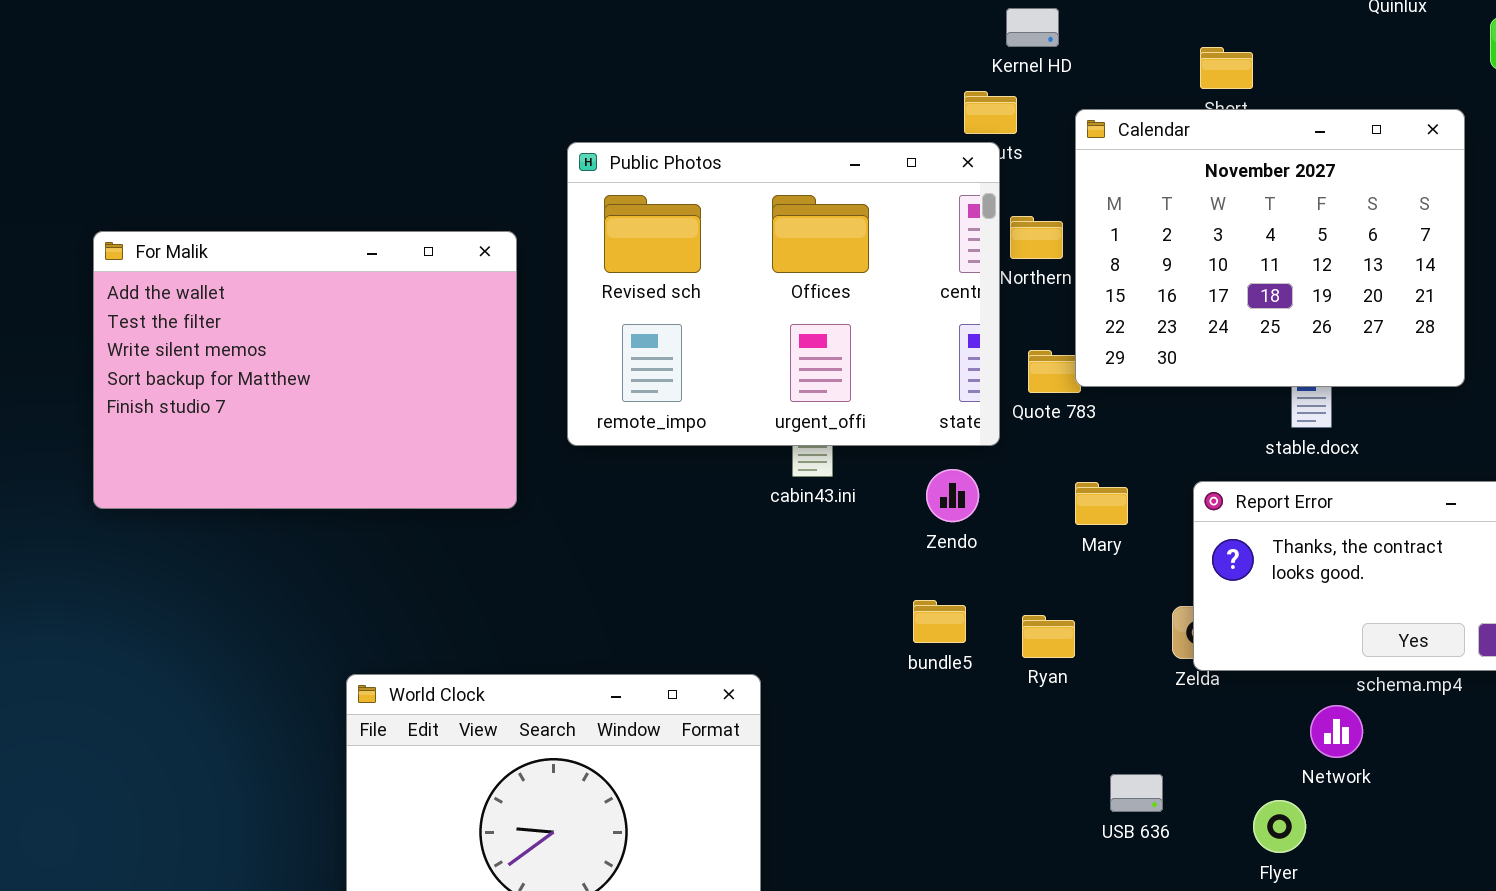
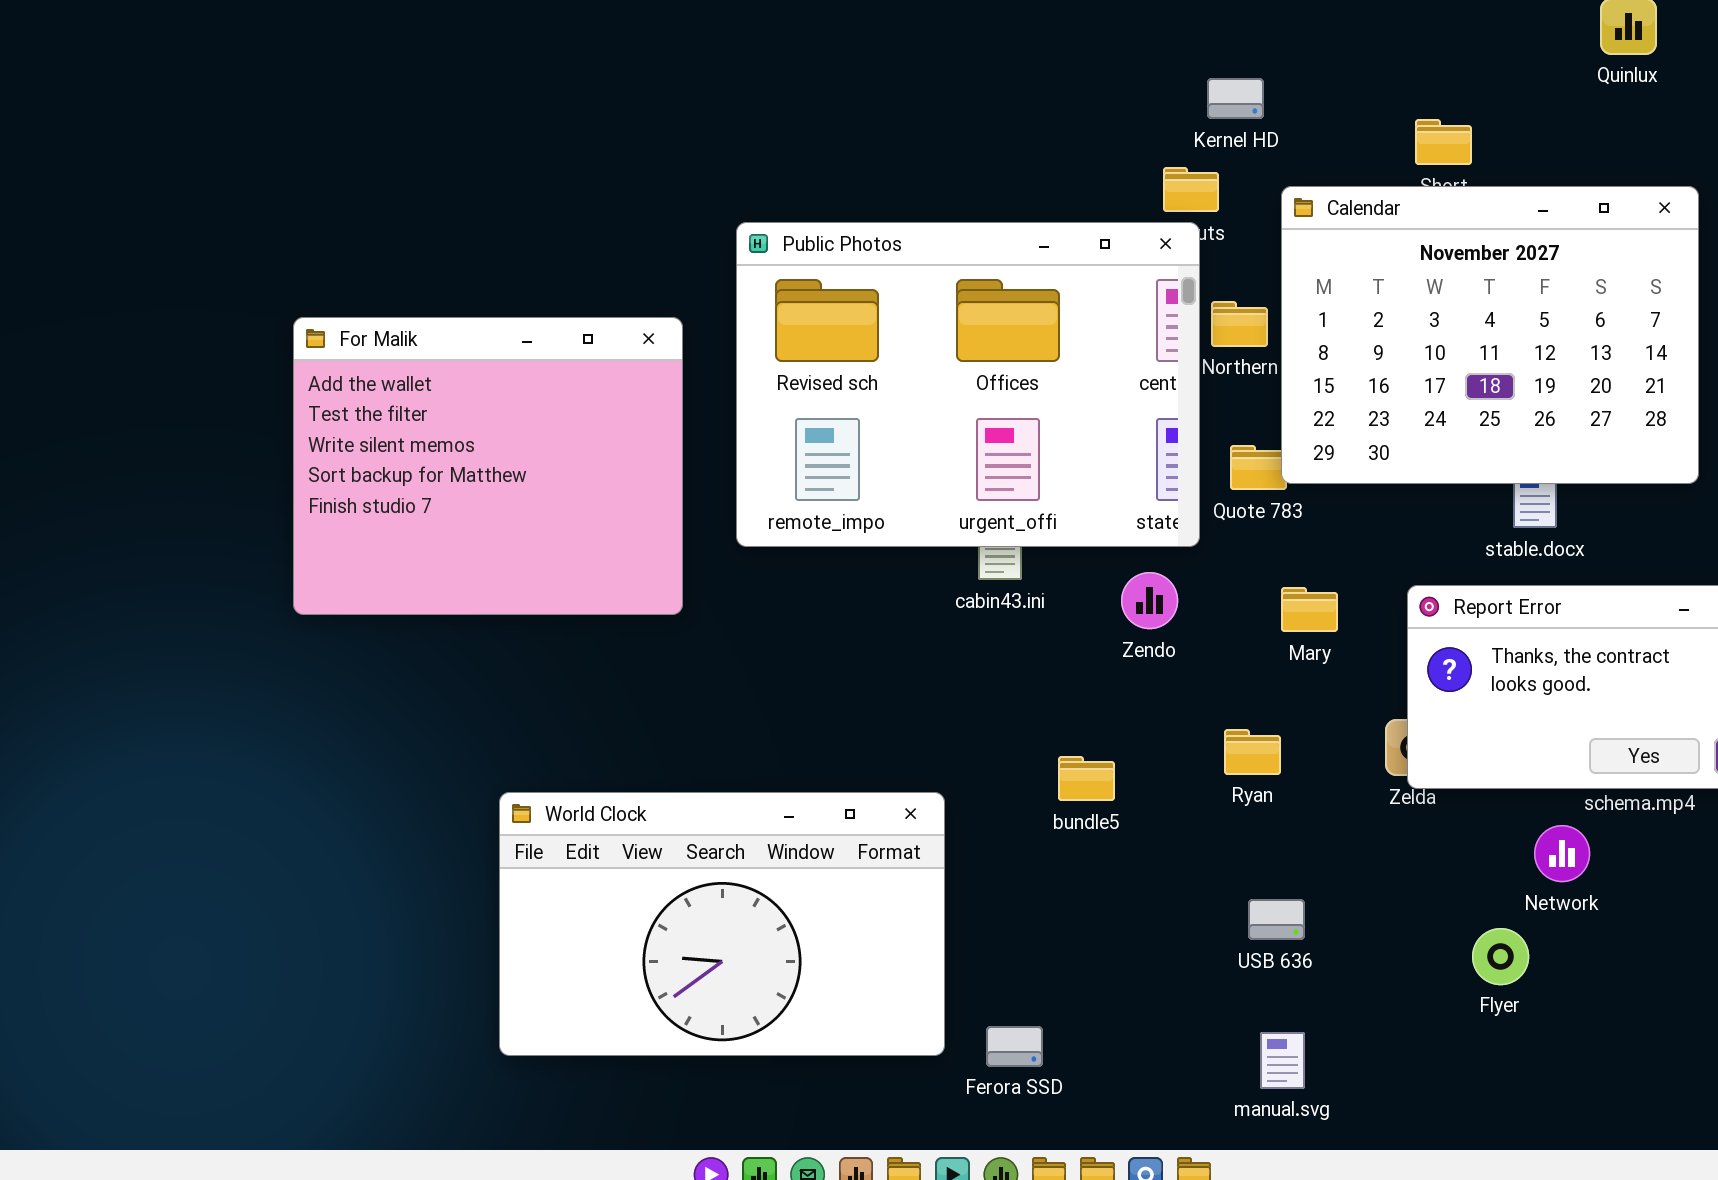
For Malik: [93,231,517,509] -> [293,317,683,615], resized
bundle5: [913,600,966,643] -> [1058,756,1115,801], moved
USB 636: [1110,774,1163,812] -> [1248,899,1305,940], moved

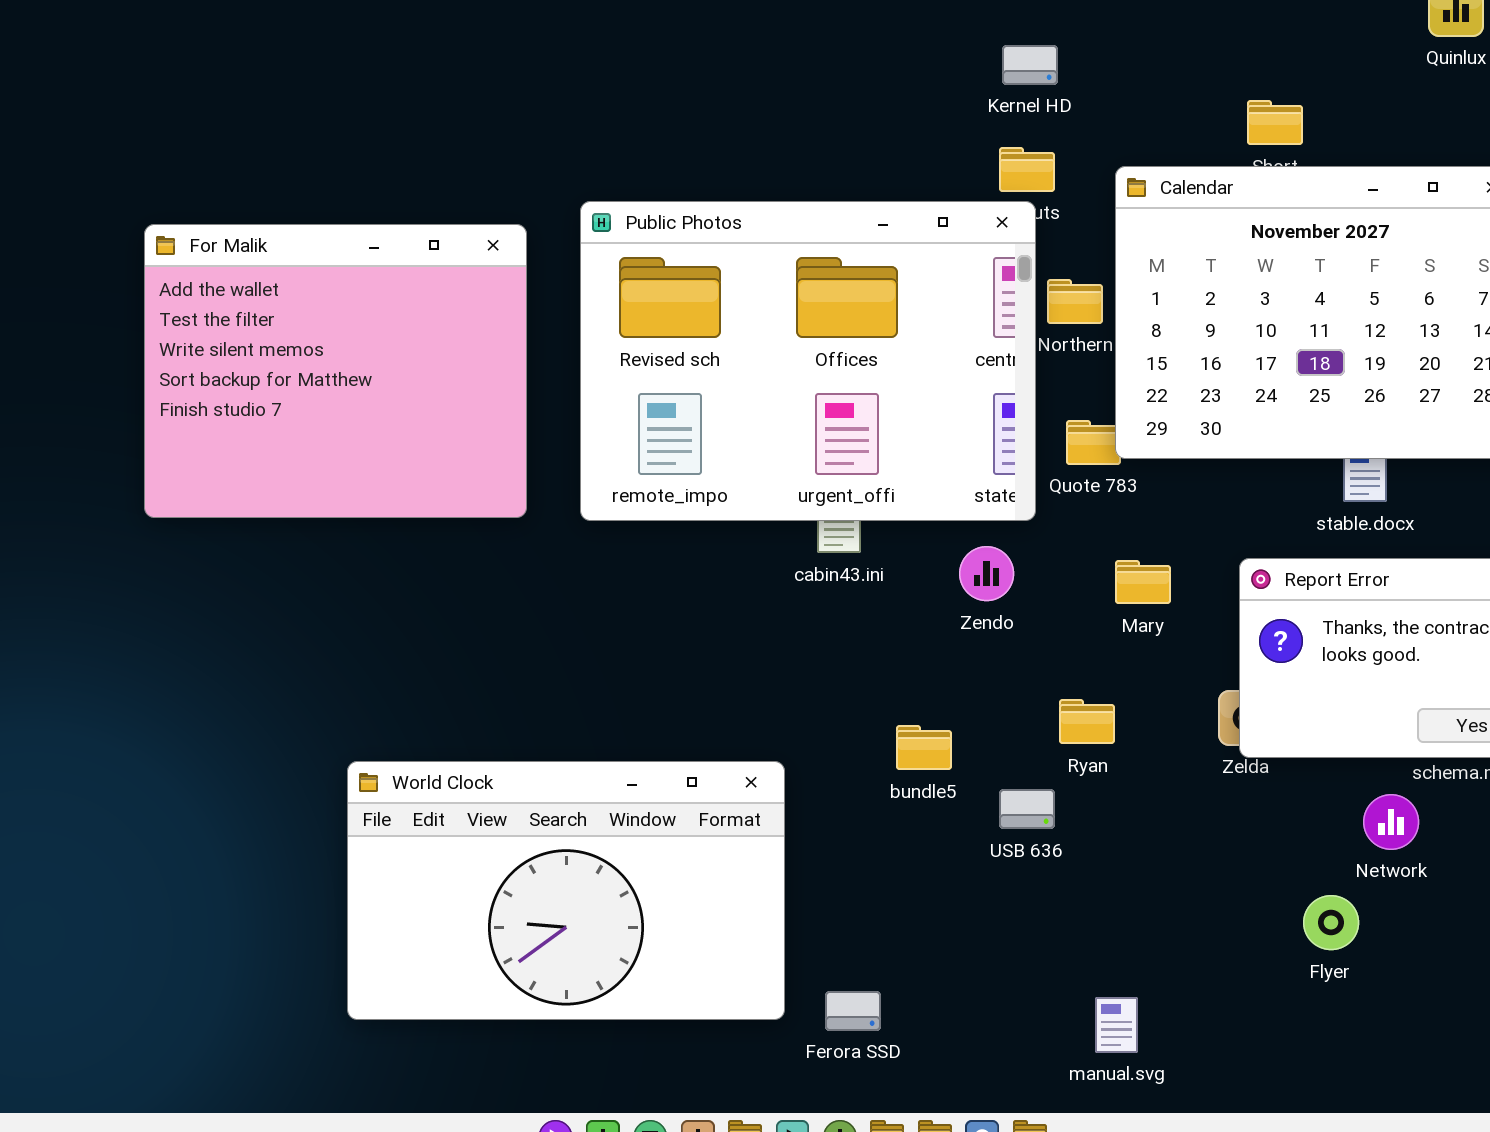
Kernel HD: [1207,78,1264,119] -> [1002,45,1058,85], moved
For Malik: [293,317,683,615] -> [144,224,527,518], moved
USB 636: [1248,899,1305,940] -> [999,789,1055,829], moved

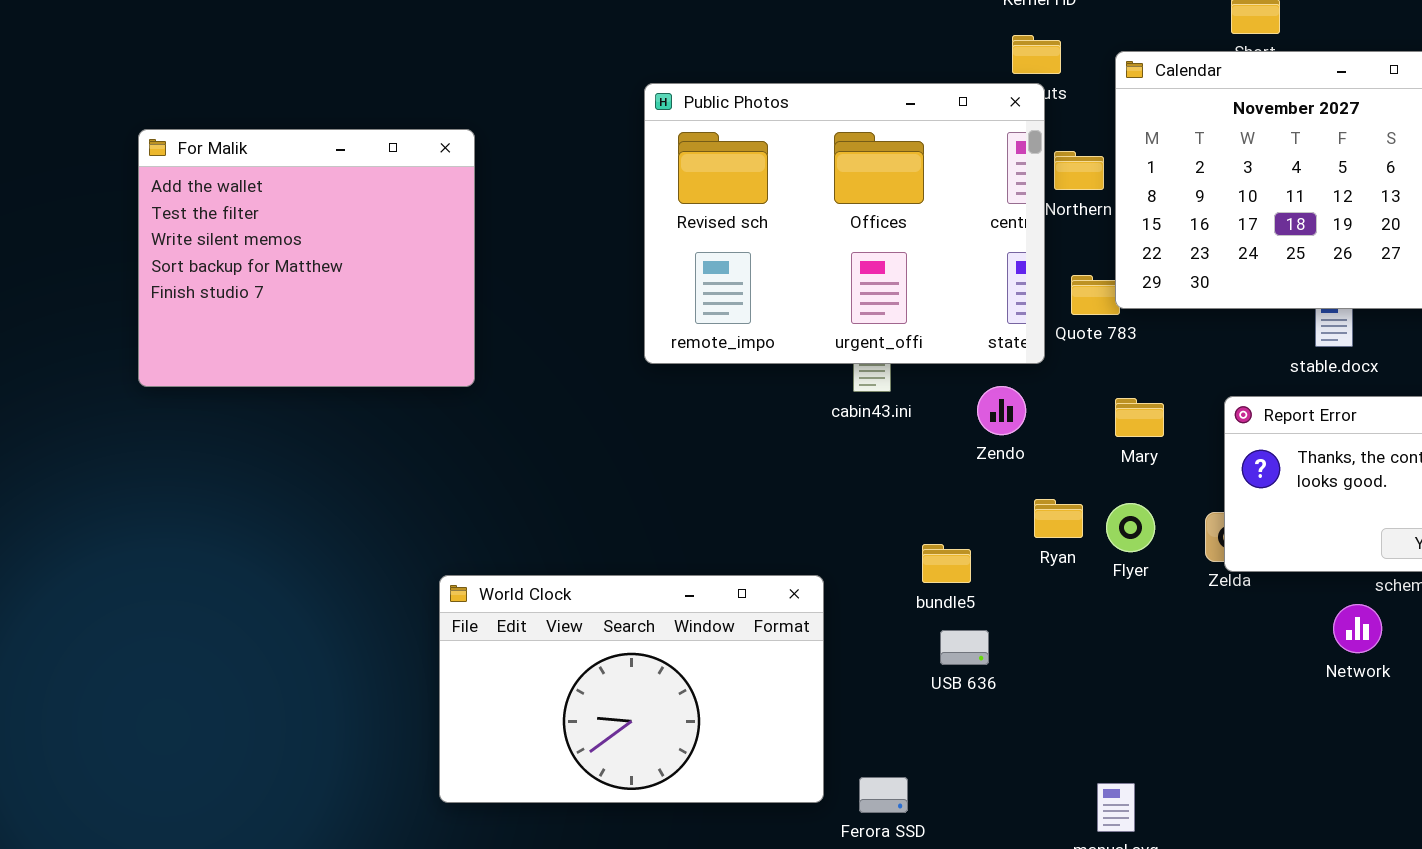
For Malik: [144,224,527,518] -> [138,129,475,387], moved
Ryan: [1059,699,1115,744] -> [1034,499,1083,538], moved
USB 636: [999,789,1055,829] -> [940,630,989,665], moved
Flyer: [1303,895,1359,950] -> [1106,503,1155,552], moved

